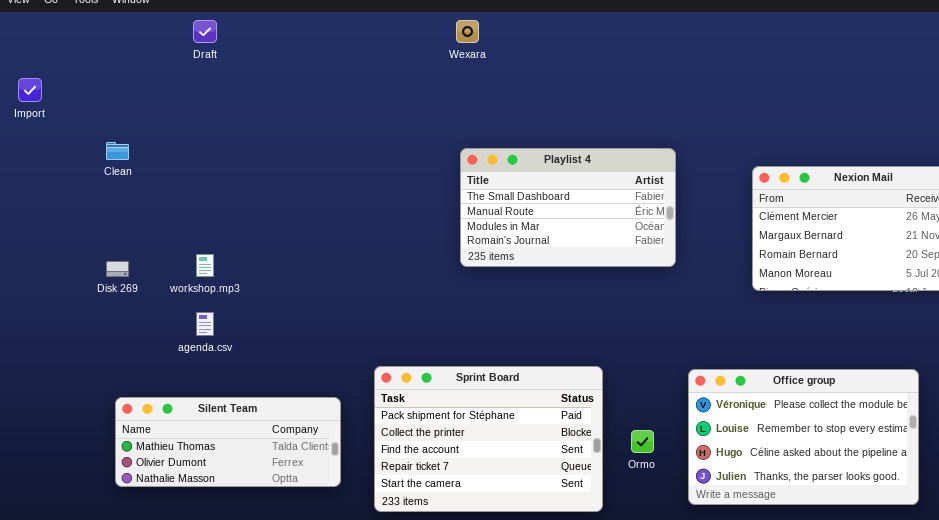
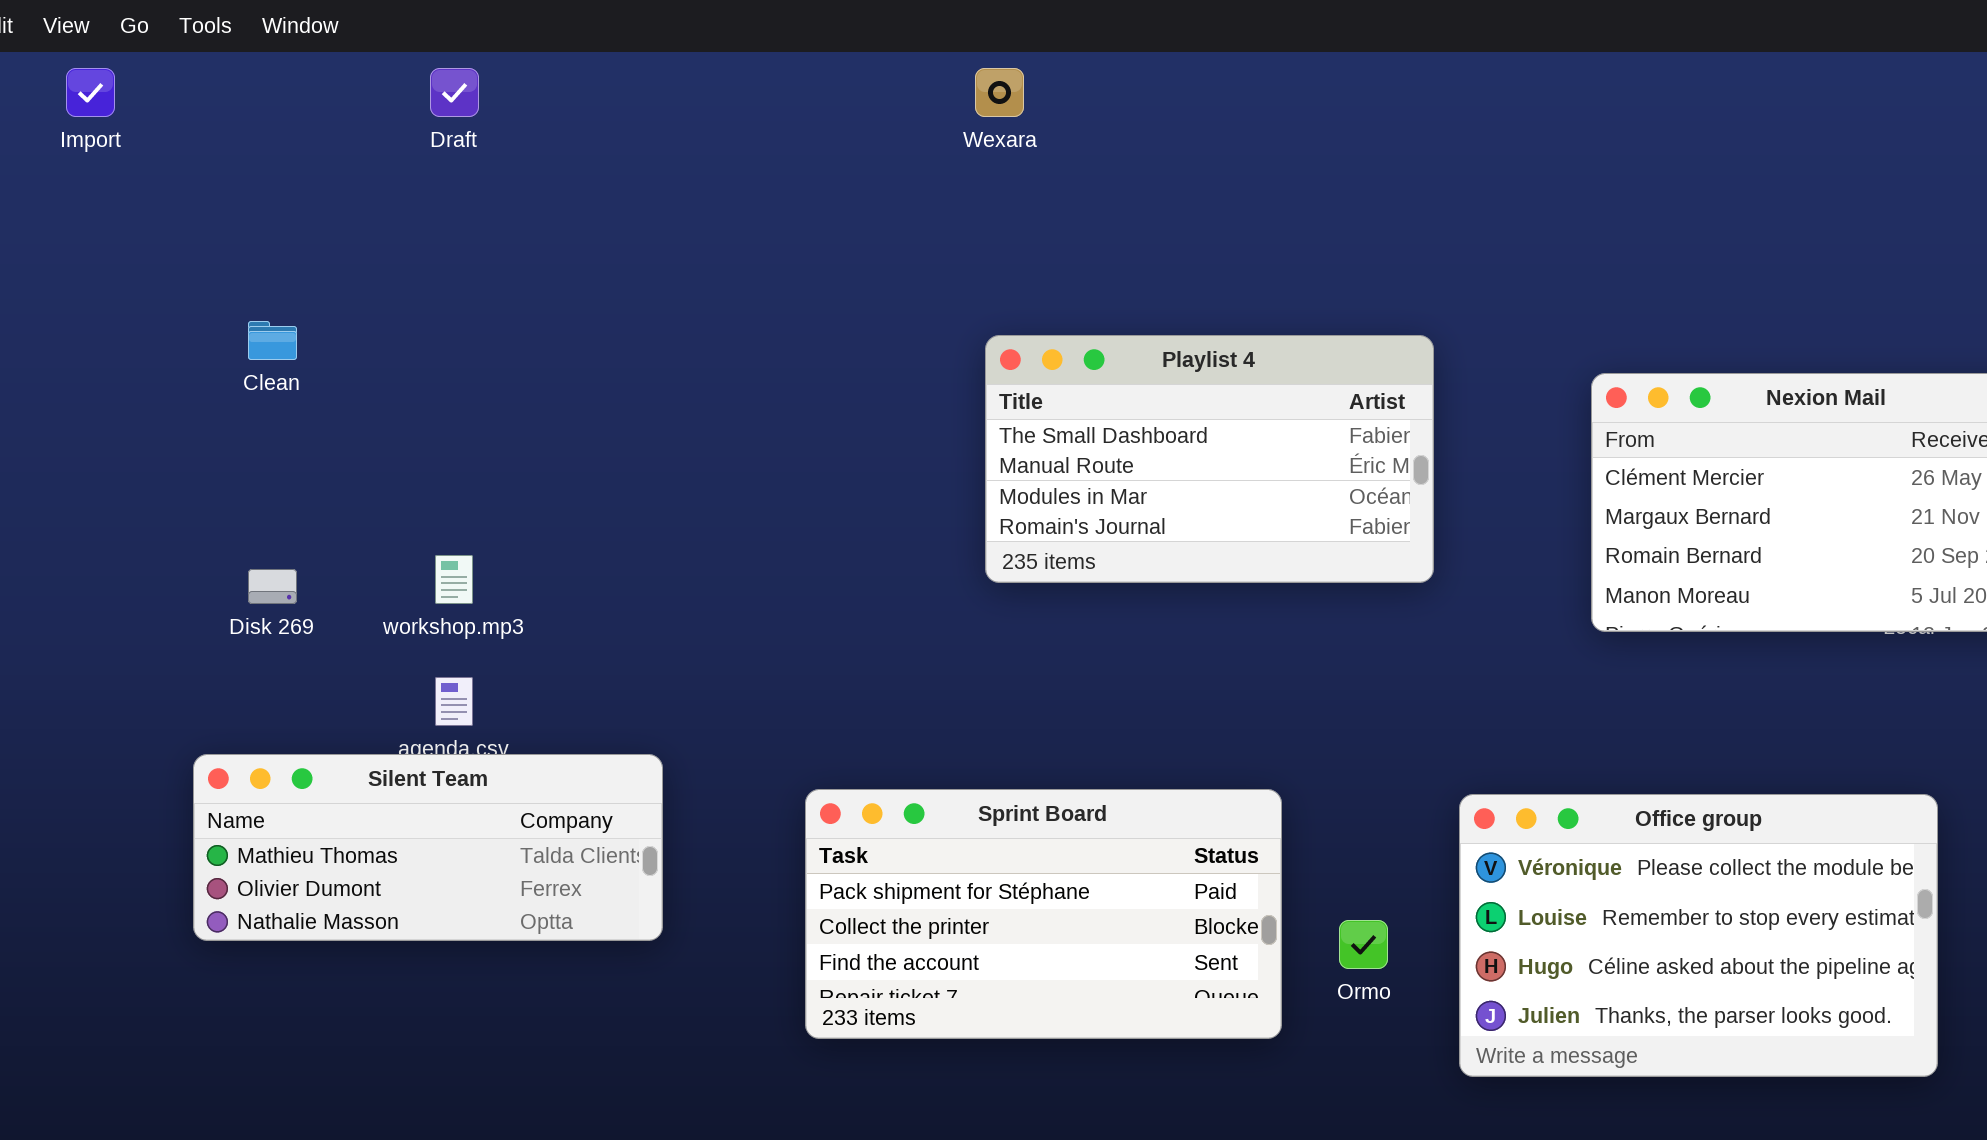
Import: [18,78,42,102] -> [66,68,115,117], moved
Sprint Board: [374,366,603,512] -> [805,789,1282,1039], resized
Silent Team: [115,397,341,487] -> [193,754,663,941], moved

